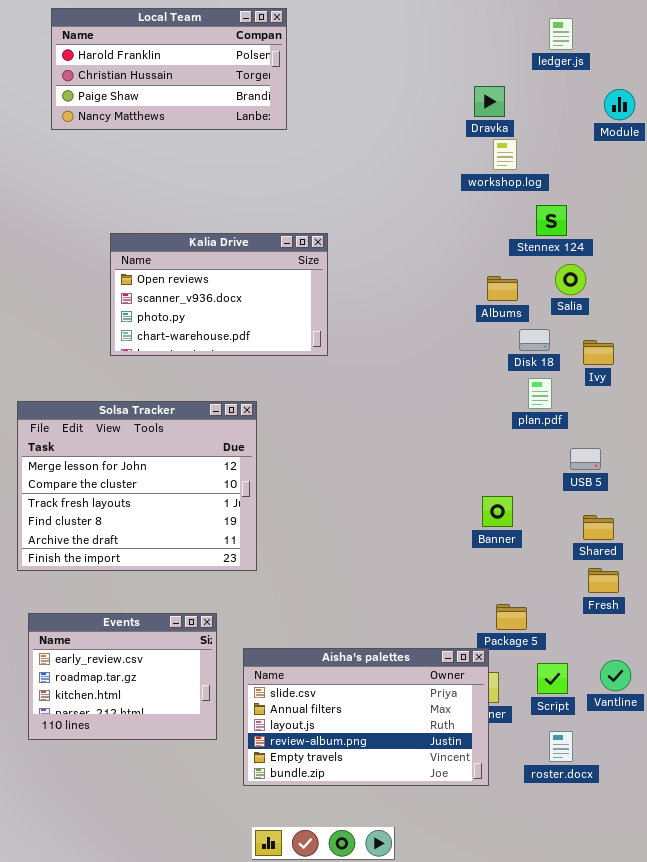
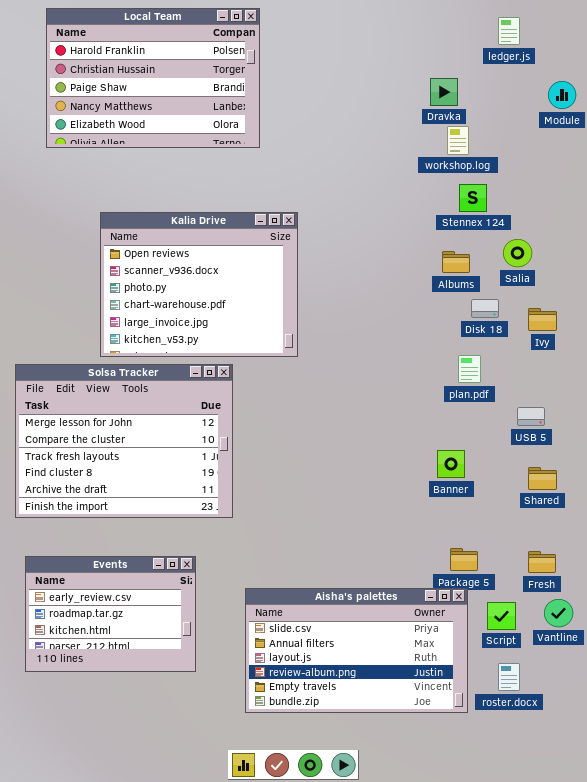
Local Team: [51,8,287,130] -> [46,8,260,148], resized
Stennex 124: [536,205,567,236] -> [459,184,487,212], moved
Kalia Drive: [110,233,328,356] -> [100,212,298,357], resized
plan.pdf: [528,378,552,409] -> [458,355,481,383], moved
Fresh: [588,568,619,593] -> [528,551,556,573], moved
Aisha's palettes: [243,648,489,786] -> [245,588,468,713], moved

